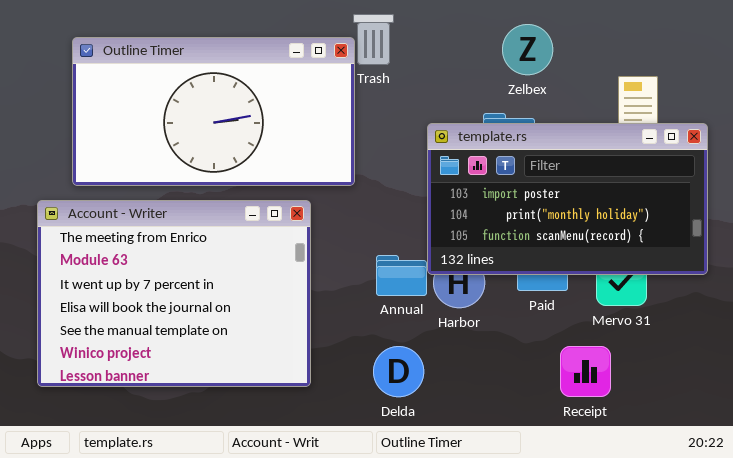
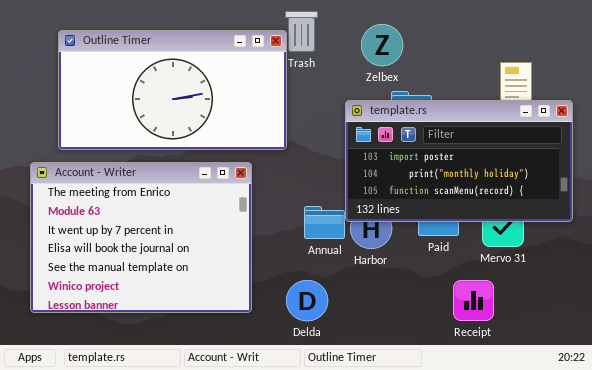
Zelbex: [502,24,553,75] -> [361,24,403,66], moved
Delda: [373,346,424,397] -> [286,280,328,321], moved

